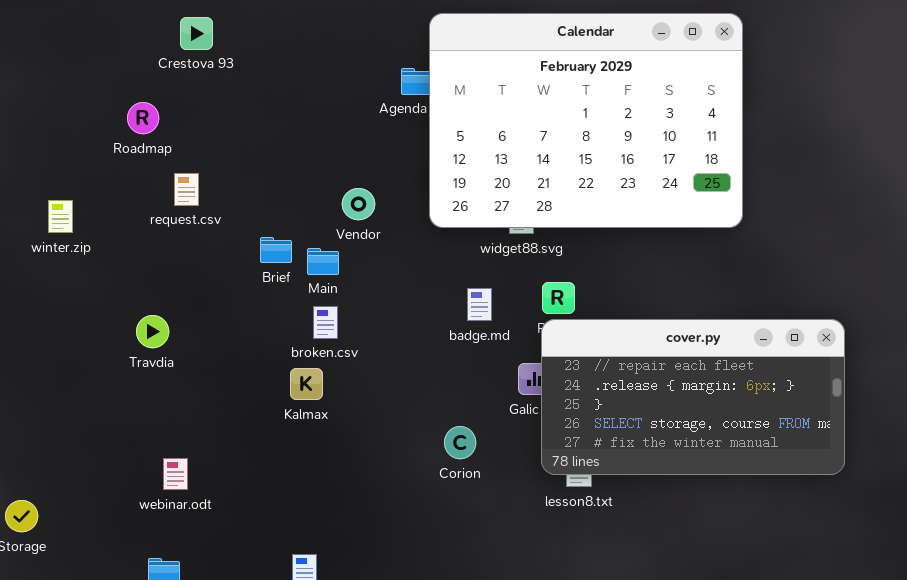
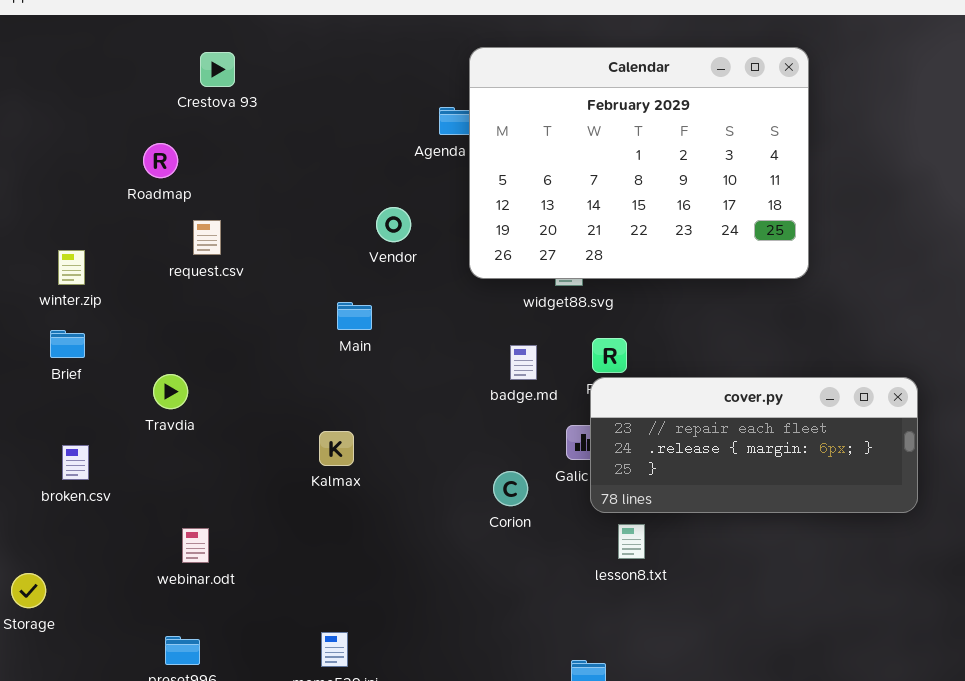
Vendor: [342,188,375,220] -> [376,207,411,242], moved
Brief: [260,237,292,263] -> [50,330,85,358], moved
broken.csv: [313,306,338,339] -> [62,445,89,480], moved
cover.py: [541,319,845,475] -> [590,377,918,513], resized
Corion: [444,426,476,459] -> [493,471,528,506], moved

